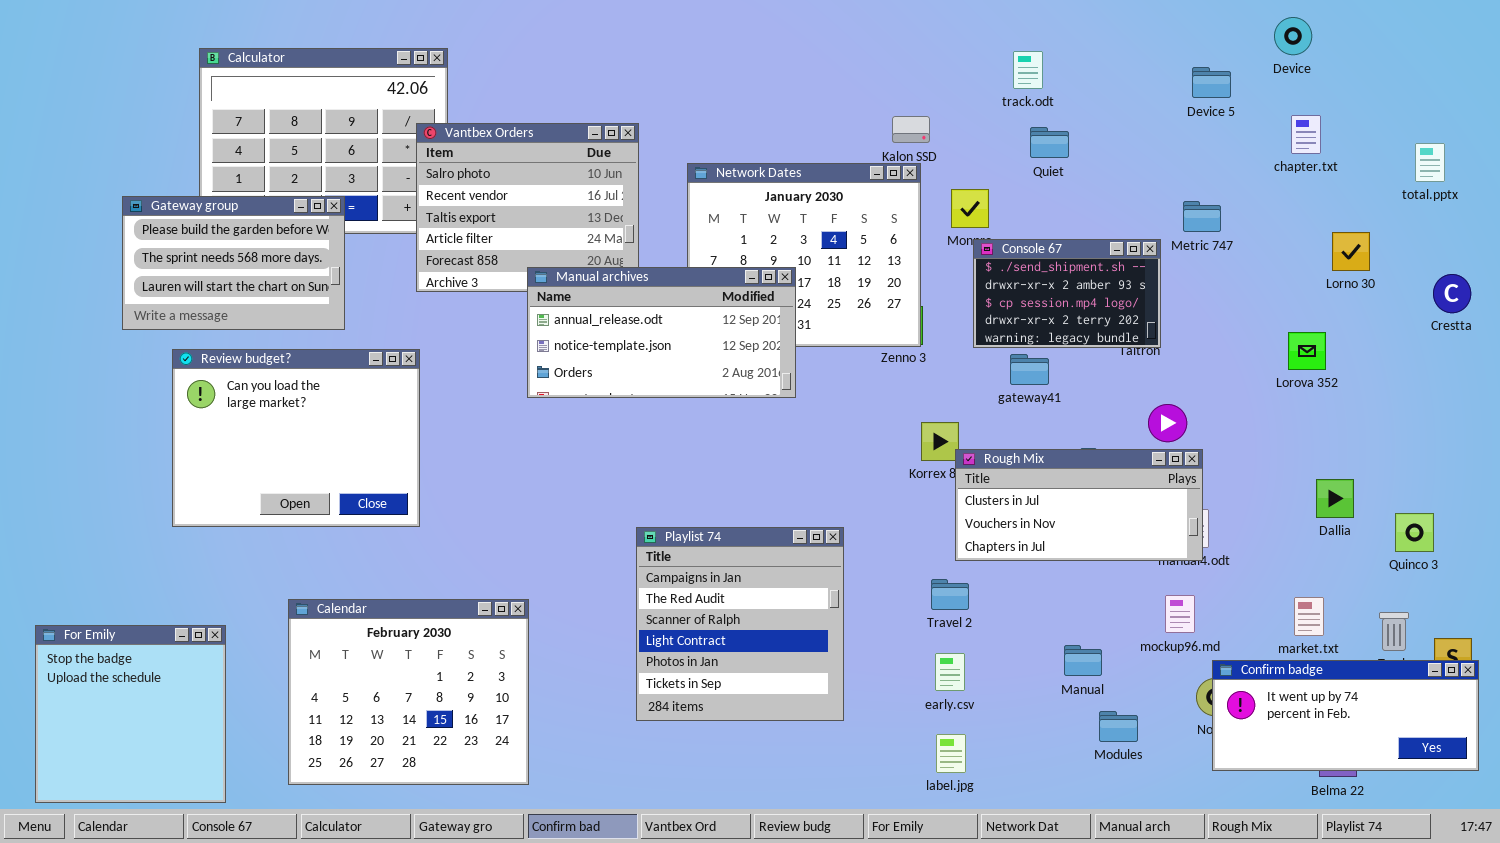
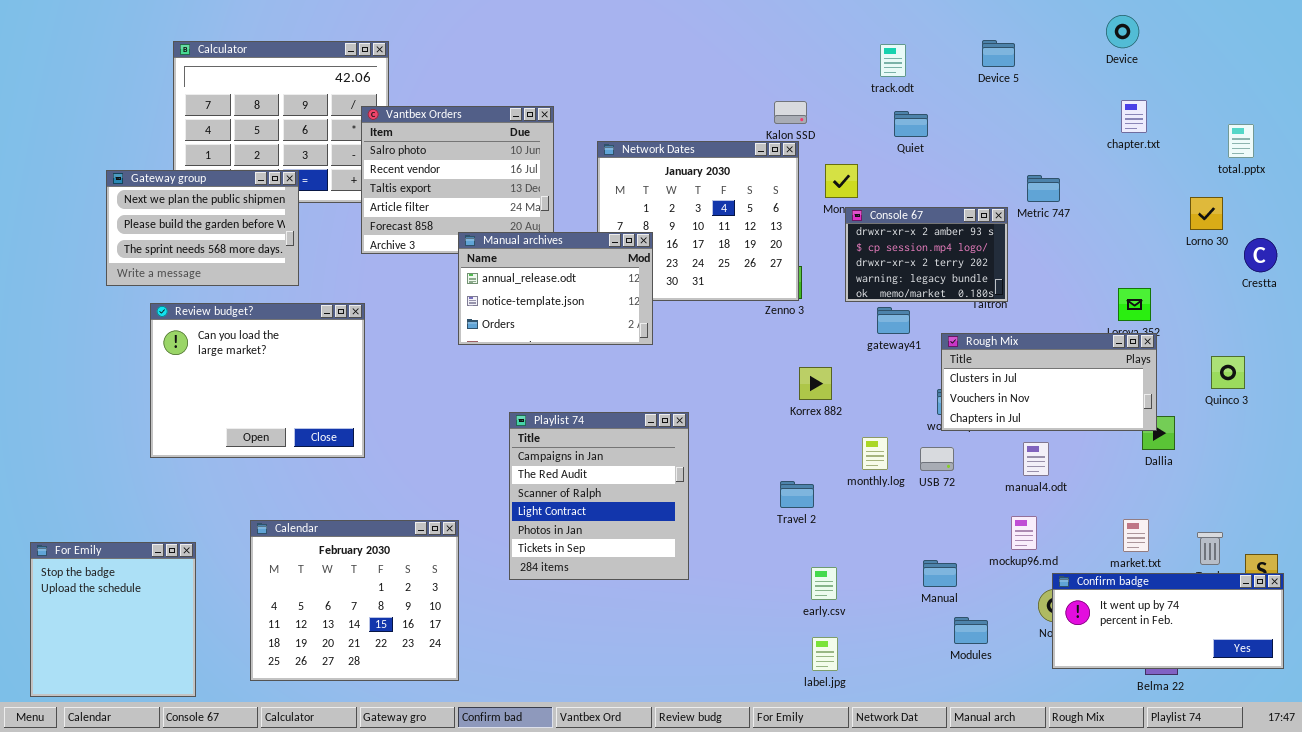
Device 5: [1192,67,1231,98] -> [982,40,1015,67], moved
Gateway group: [122,196,345,330] -> [106,170,299,286], scrolled up 1 row
Lorno 30: [1332,232,1370,271] -> [1190,197,1223,230], moved
Console 67: [973,239,1161,348] -> [845,207,1008,302], scrolled down 1 row
Manual archives: [527,267,796,398] -> [458,232,653,345], resized
Rough Mix: [955,449,1203,561] -> [941,333,1157,431], moved
Quinco 3: [1395,513,1434,552] -> [1211,356,1245,389], moved
Playlist 74: [636,527,844,721] -> [509,412,689,580], moved
Travel 2: [931,579,969,610] -> [780,481,814,508], moved

